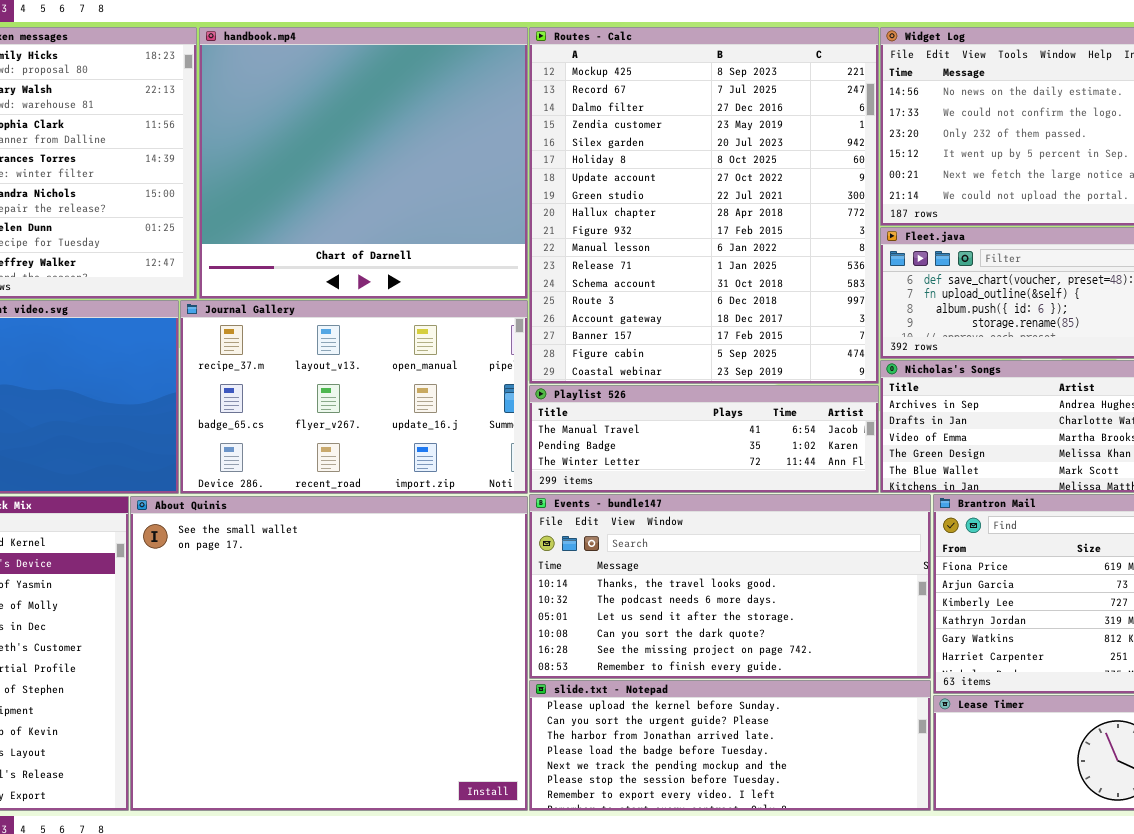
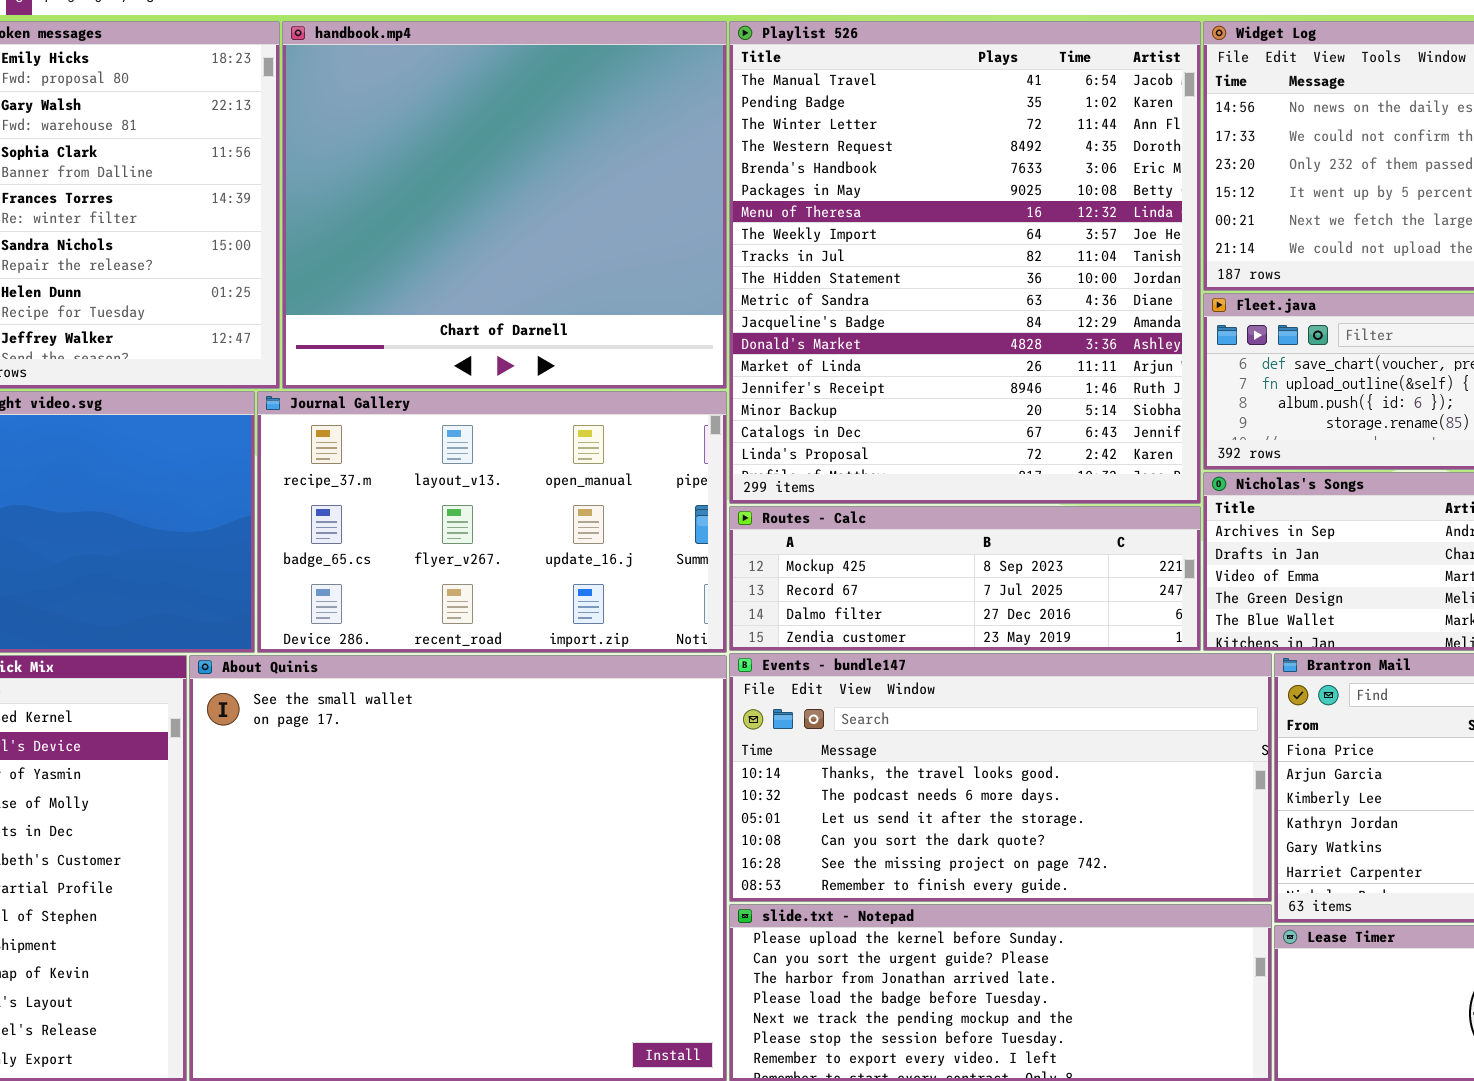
Routes - Calc: [529,27,879,384] -> [729,506,1201,651], moved, resized
Playlist 526: [529,385,879,493] -> [729,21,1201,504], moved, resized

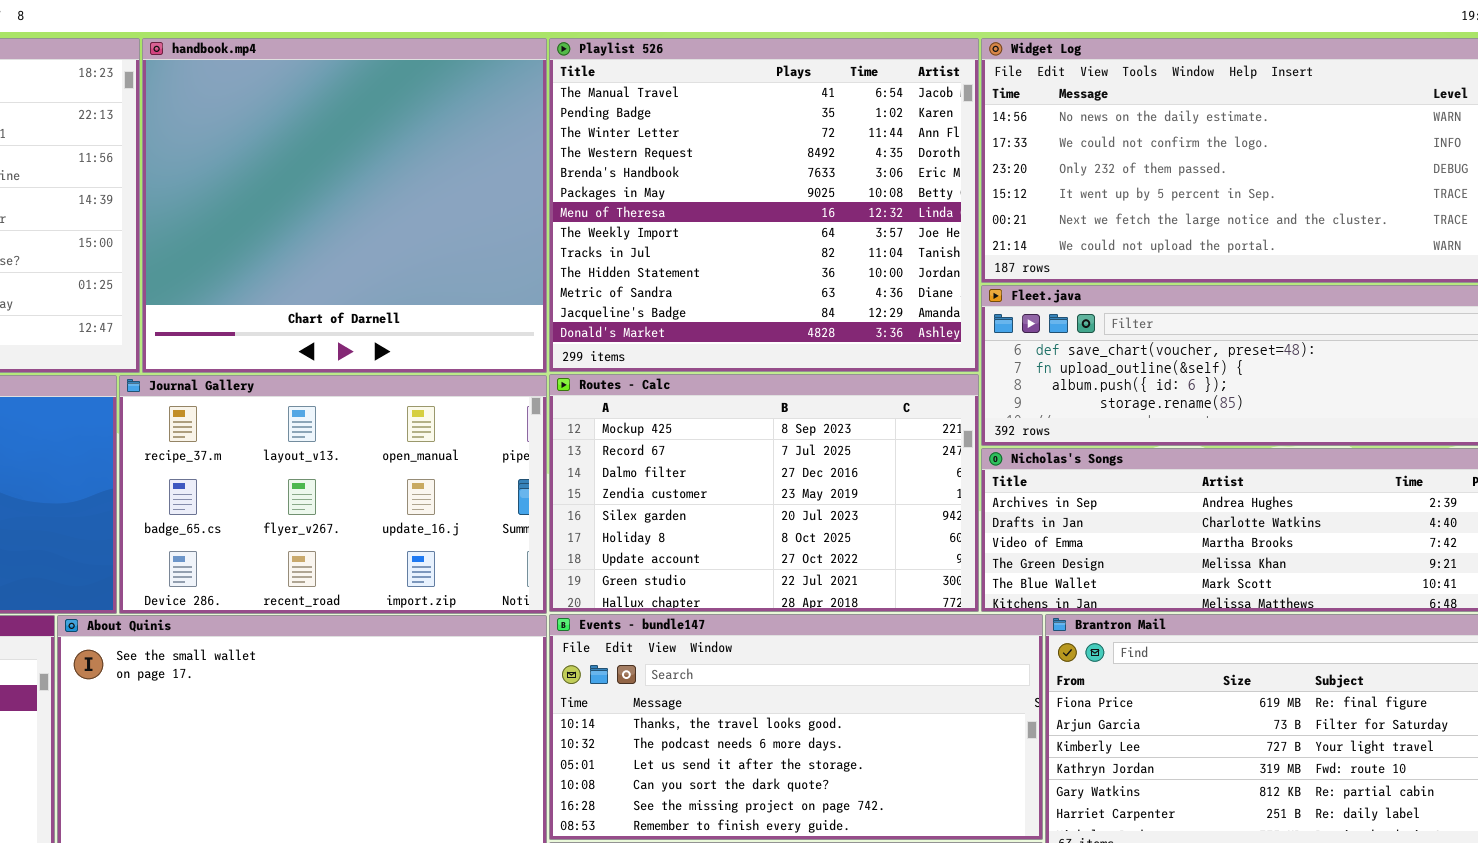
Playlist 526: [729,21,1201,504] -> [549,38,979,372], resized
Routes - Calc: [729,506,1201,651] -> [549,374,979,612], resized

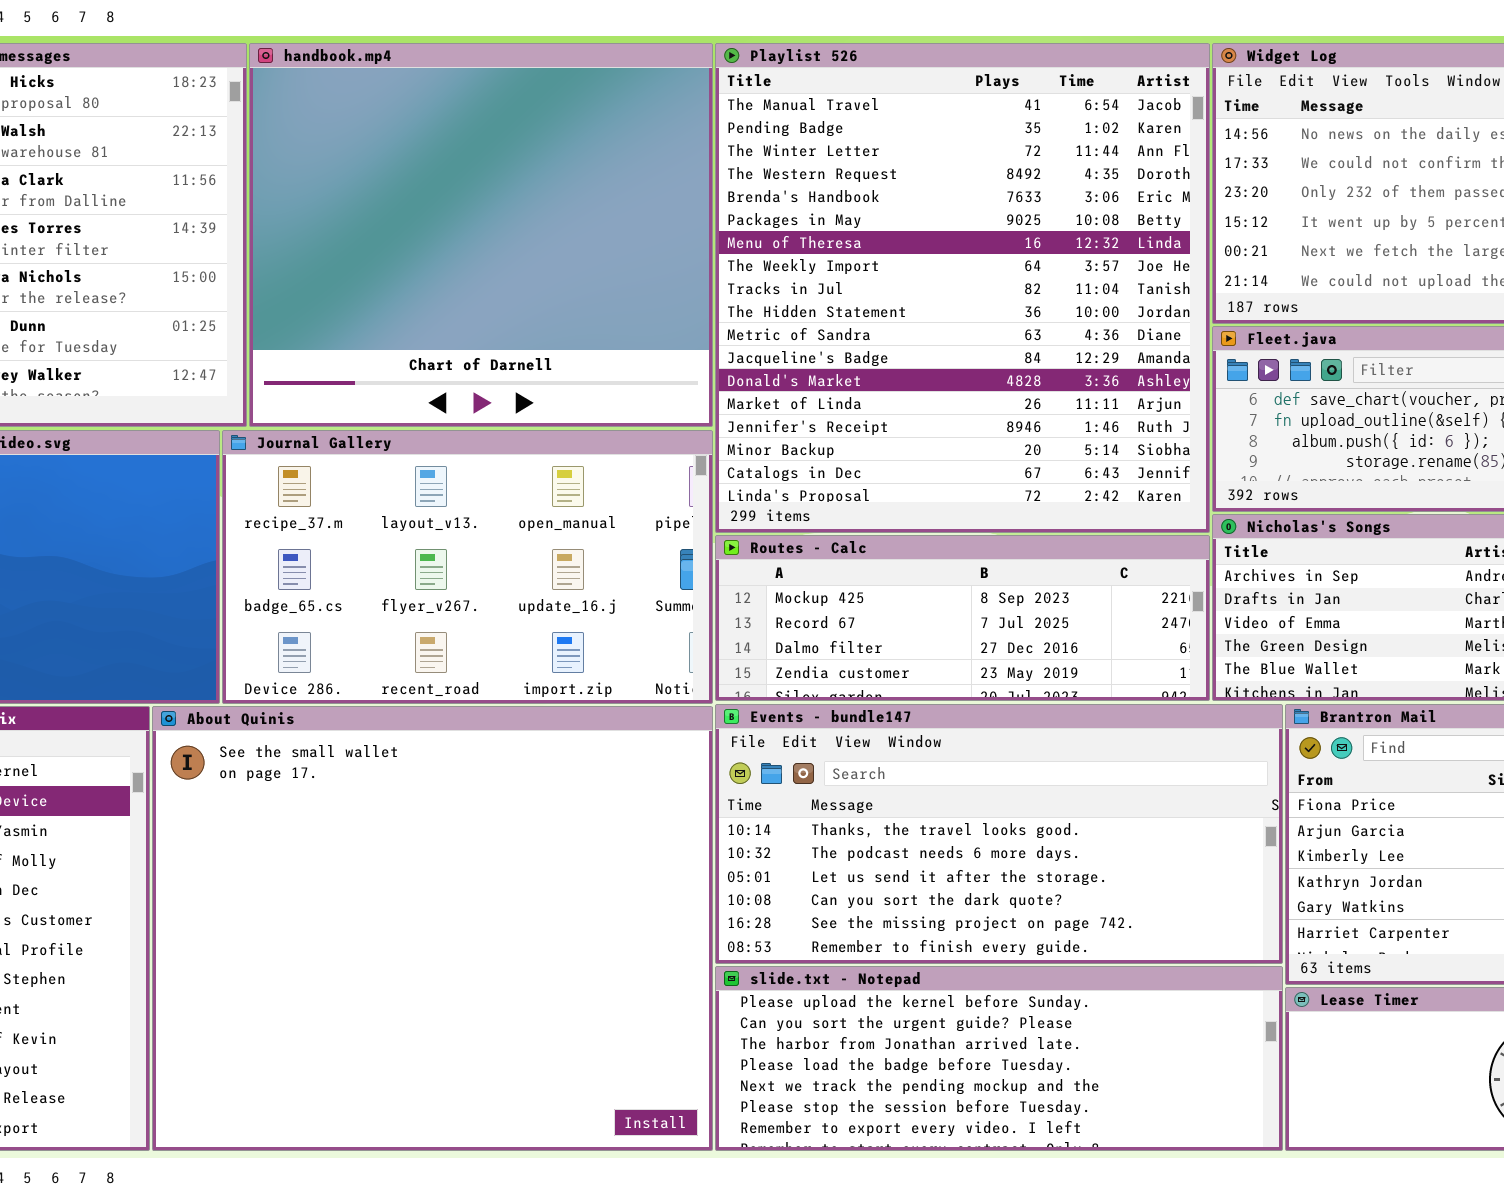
Playlist 526: [549,38,979,372] -> [715,43,1210,533], resized
Routes - Calc: [549,374,979,612] -> [715,535,1210,701], resized

